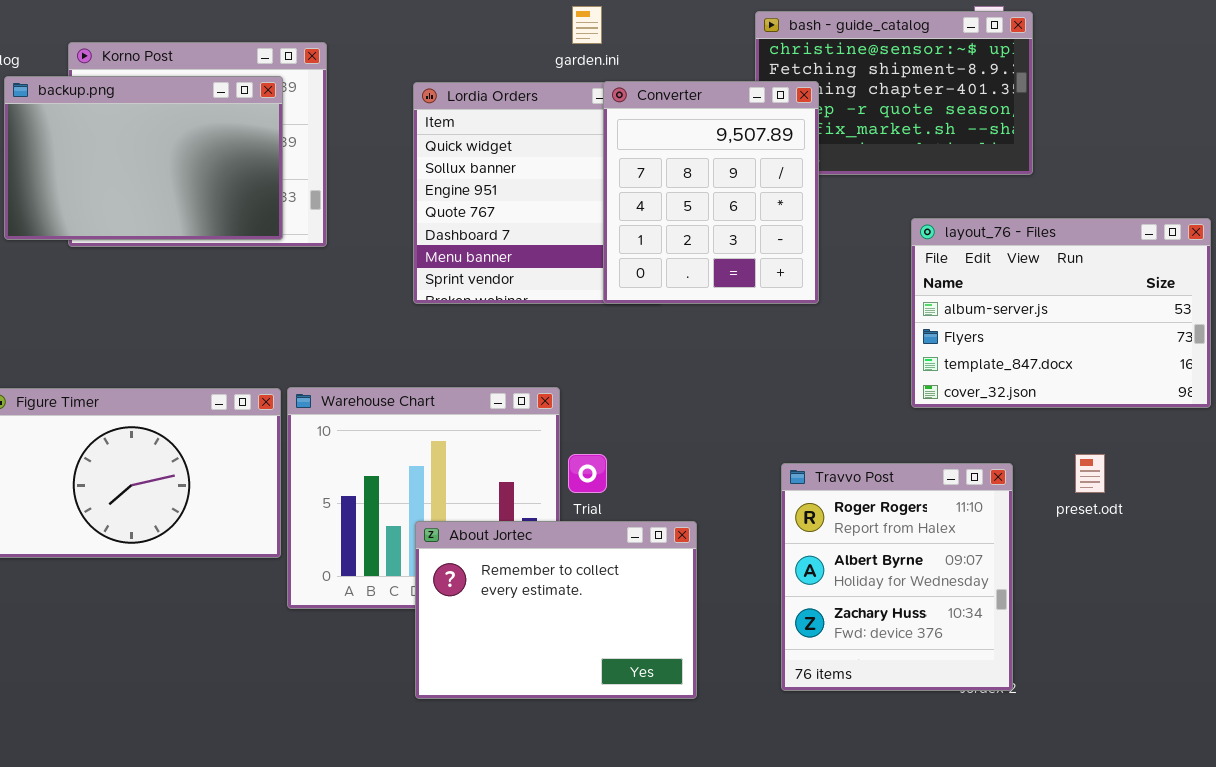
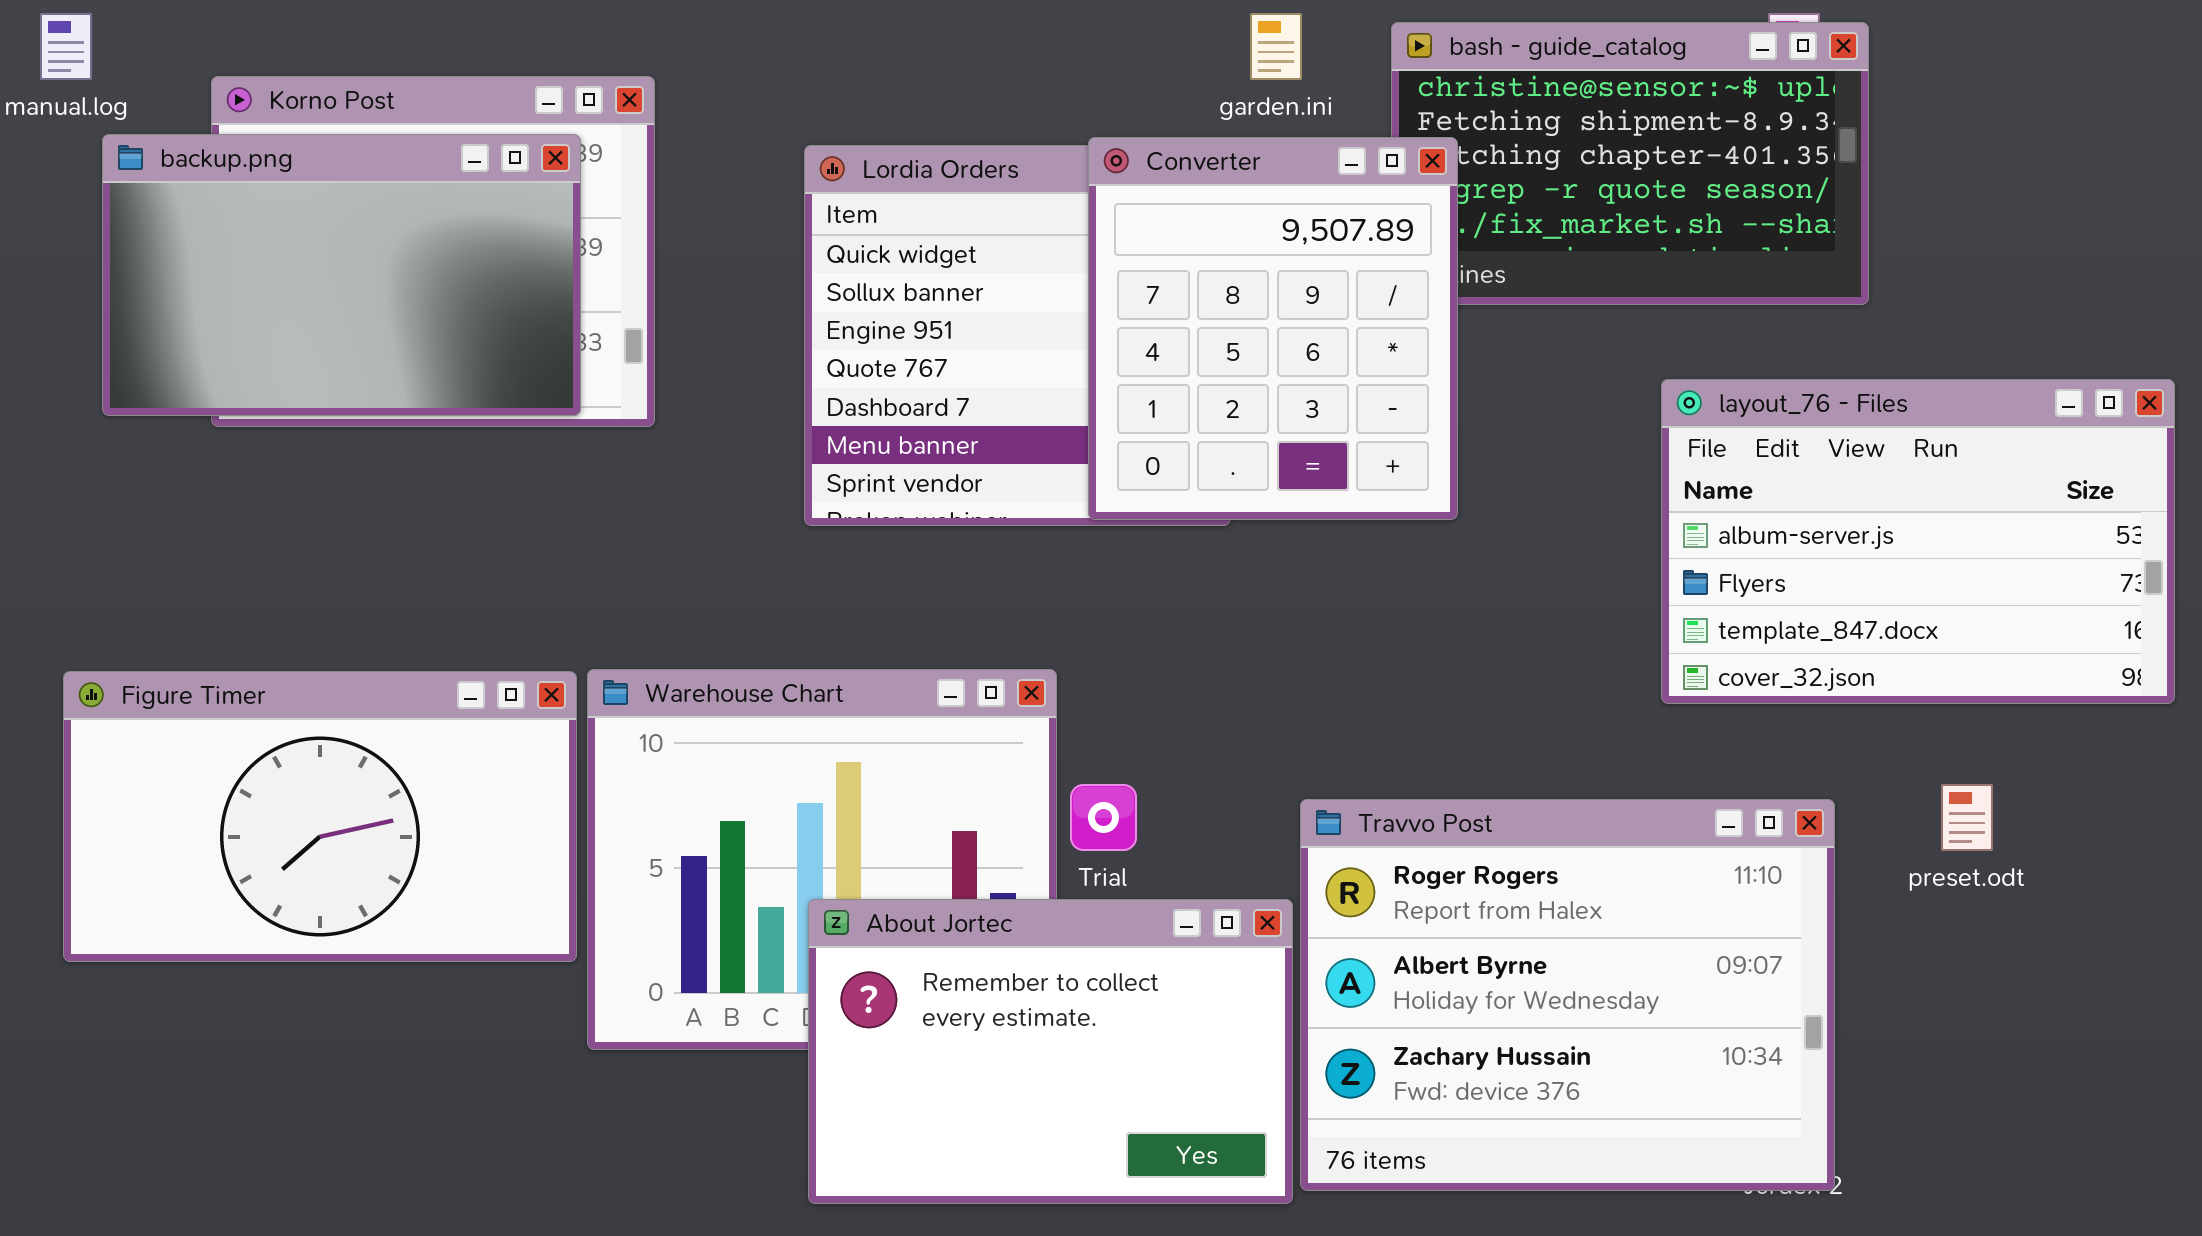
garden.ini: [572,6,602,44] -> [1250,13,1302,80], moved
Converter: [603,81,819,304] -> [1088,137,1458,520], moved
Travvo Post: [781,463,1013,691] -> [1300,799,1835,1191], resized

